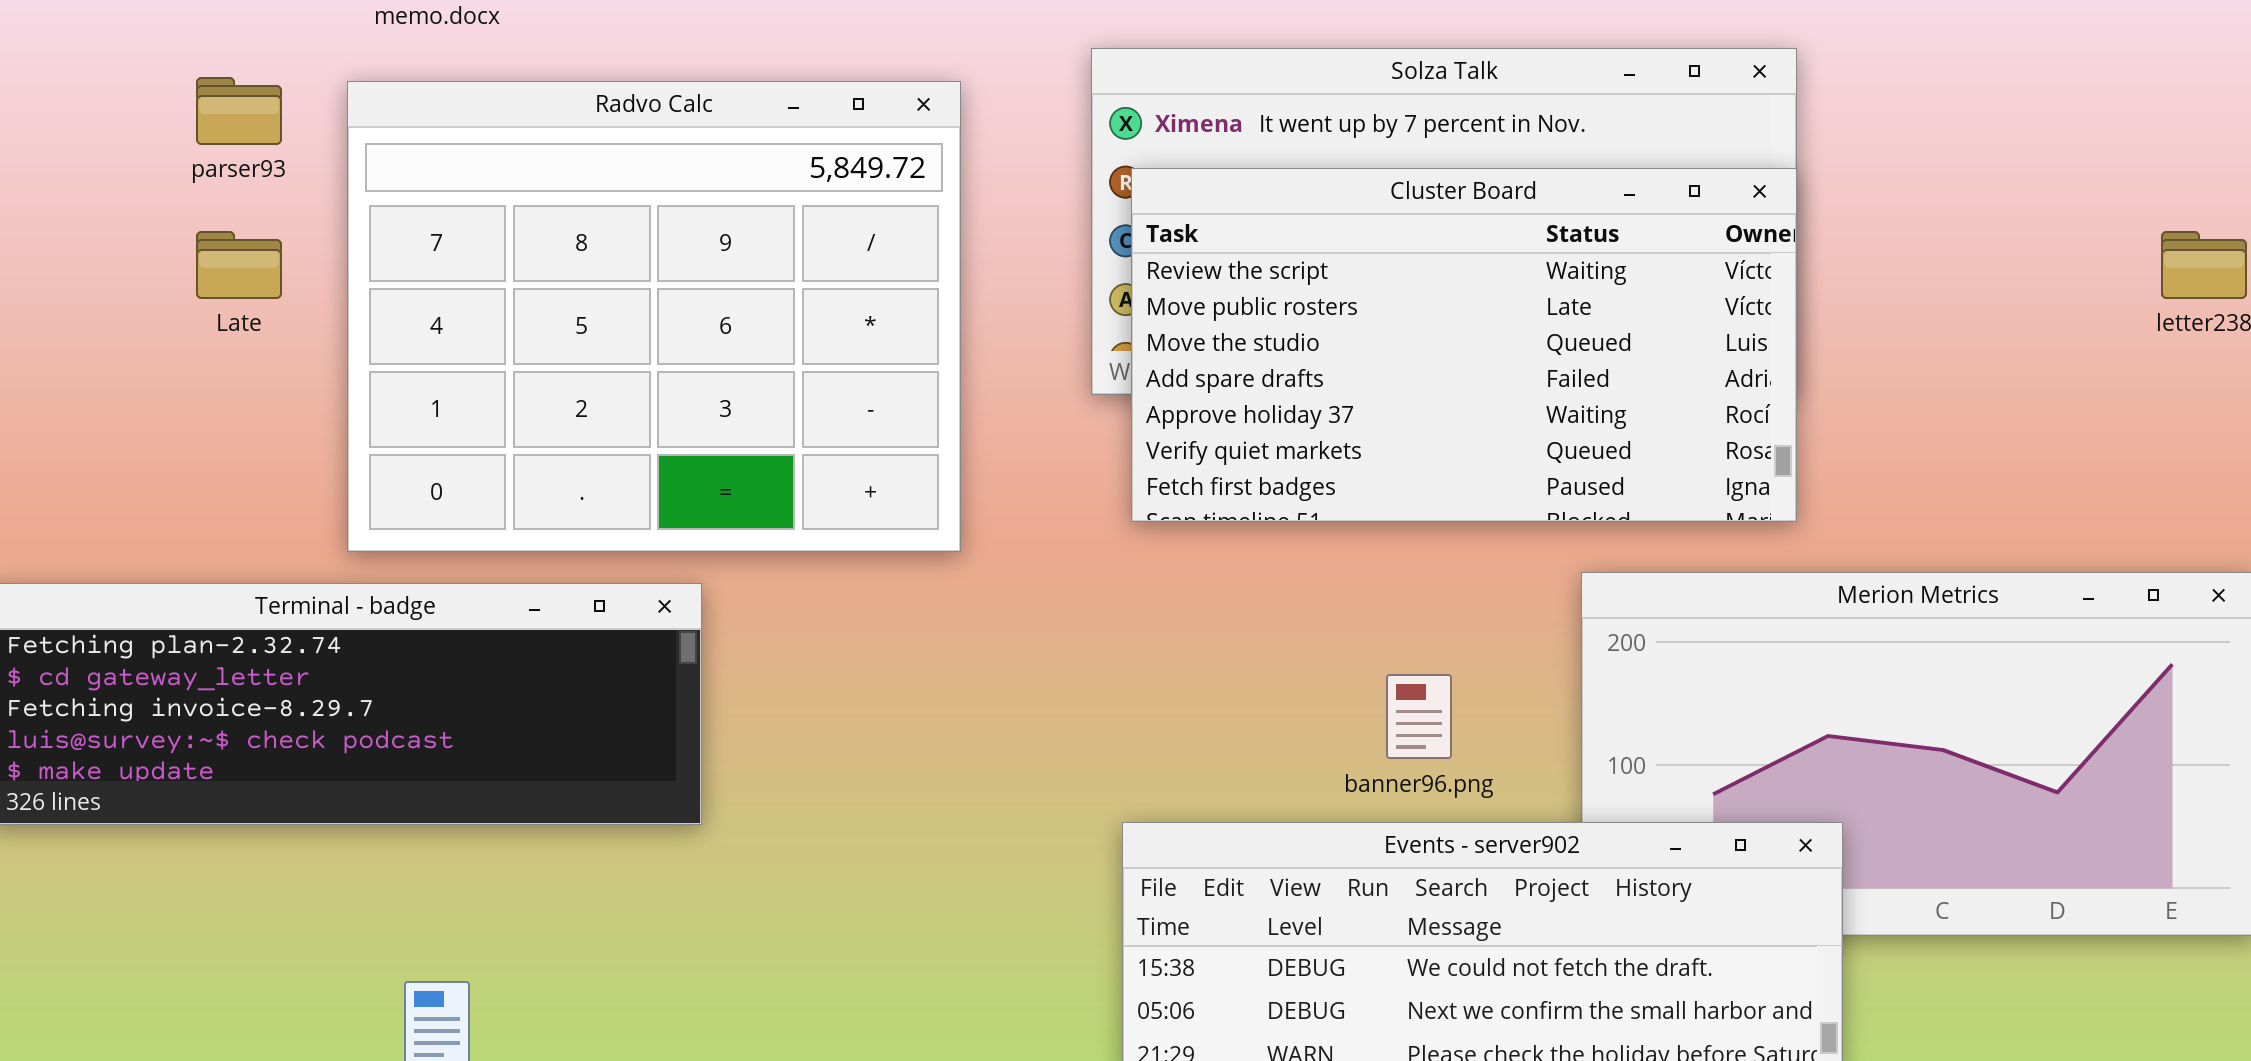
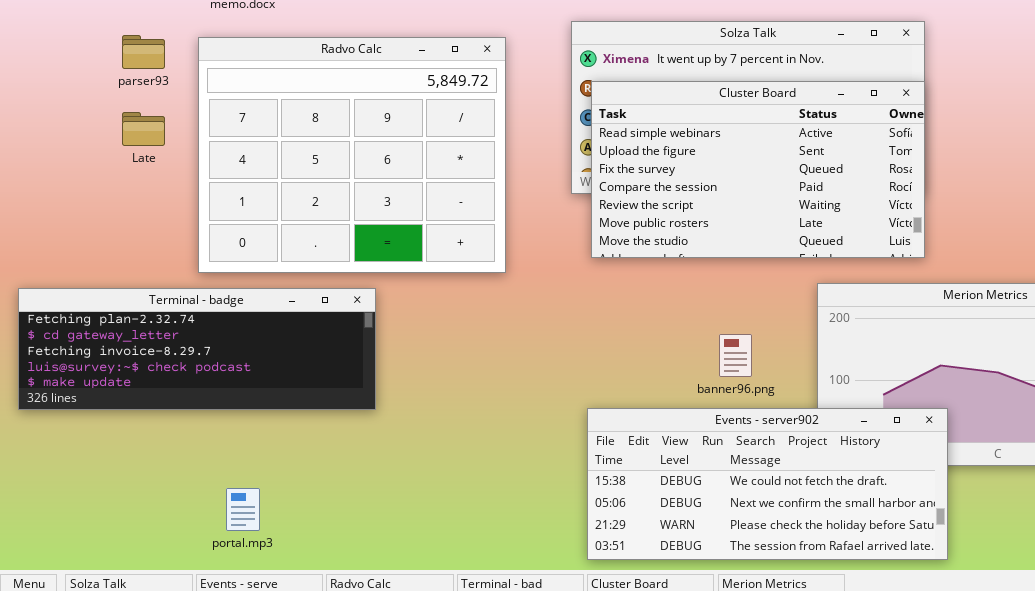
Cluster Board: [1131,168,1797,522] -> [591,81,925,258], scrolled up 4 rows

